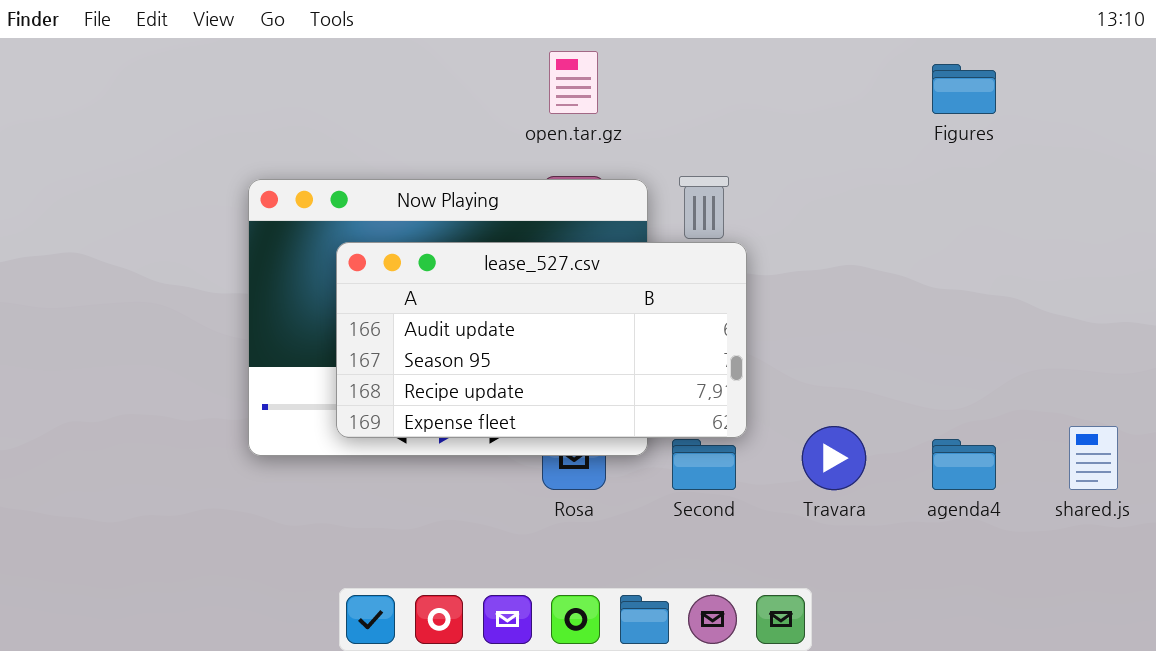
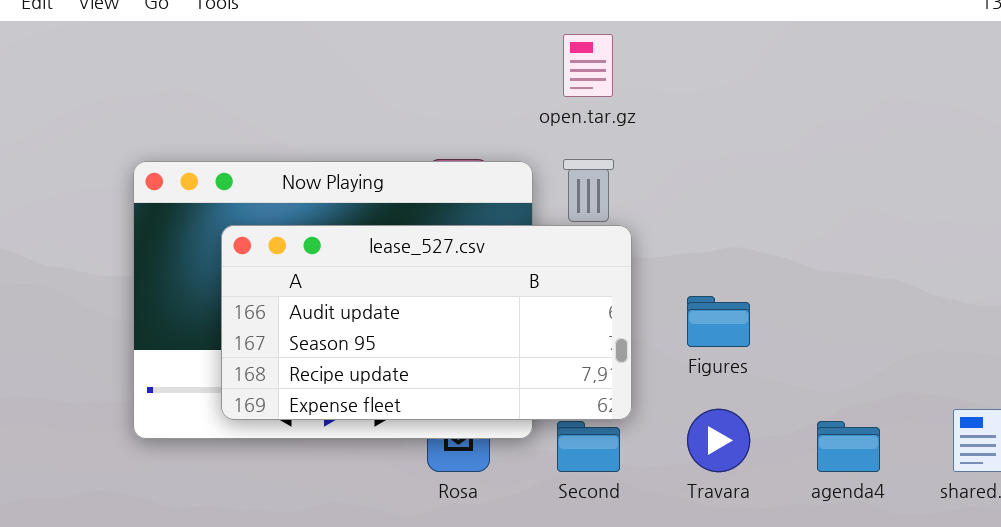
open.tar.gz: [549,51,598,114] -> [563,34,613,97], moved
Figures: [932,64,996,114] -> [687,296,750,347], moved

